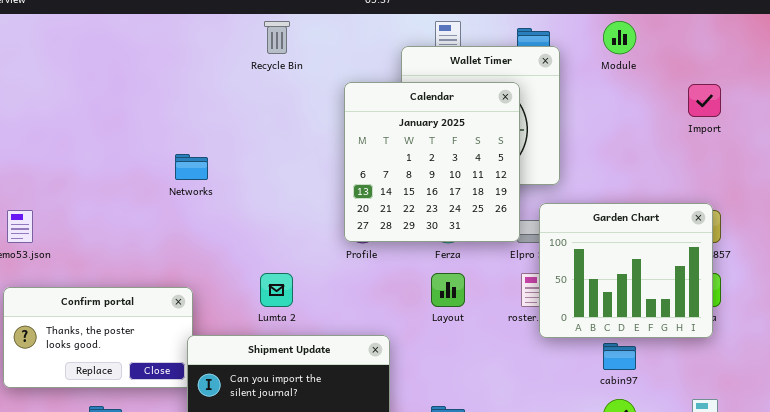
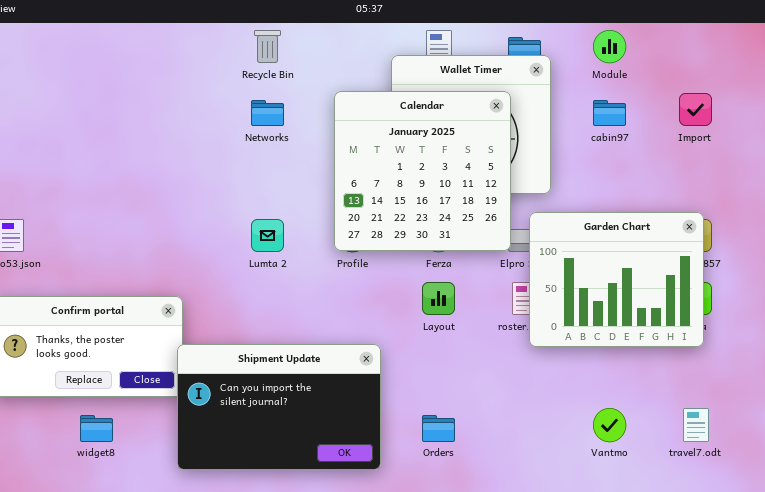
Networks: [175,154,208,180] -> [251,100,284,126], moved
Lumta 2: [260,273,293,307] -> [251,219,284,252], moved
cabin97: [603,343,636,370] -> [593,100,626,126], moved

